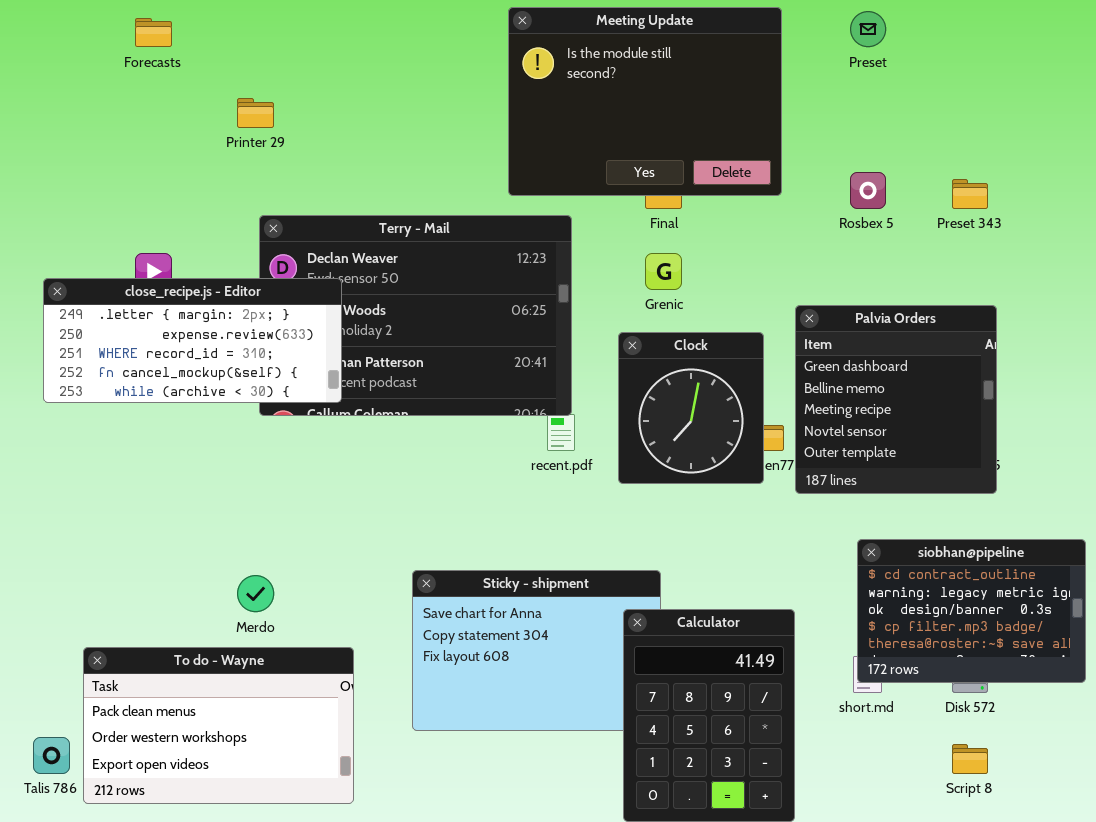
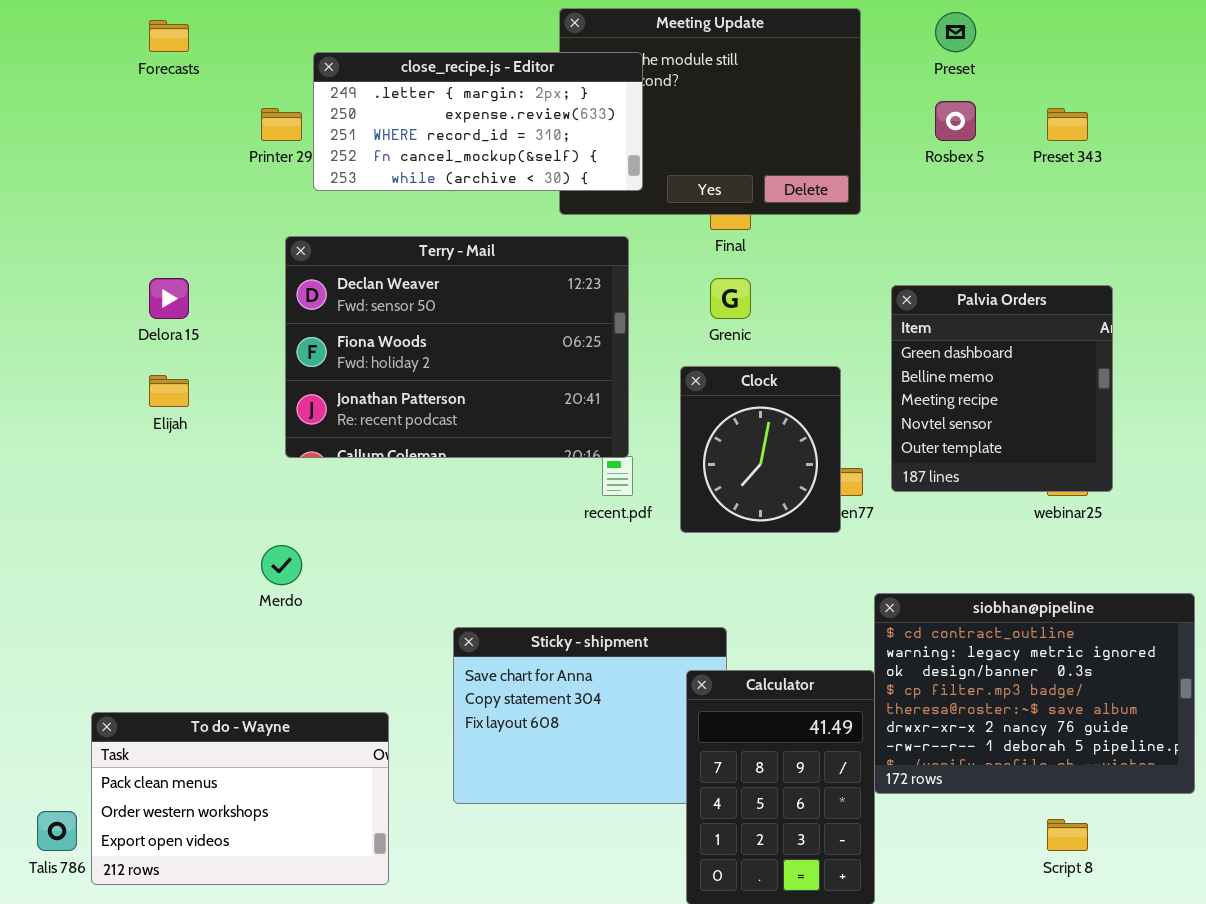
Rosbex 5: [850,172,886,209] -> [935,101,976,141], moved
Preset 343: [952,179,988,209] -> [1047,108,1088,141], moved
close_recipe.js - Editor: [43,278,342,403] -> [313,52,643,191], moved
Palvia Orders: [795,305,997,494] -> [891,285,1113,492], moved
siobhan@pipeline: [857,539,1086,683] -> [874,593,1195,794], resized
Merdo: [237,575,274,612] -> [261,545,302,585], moved

